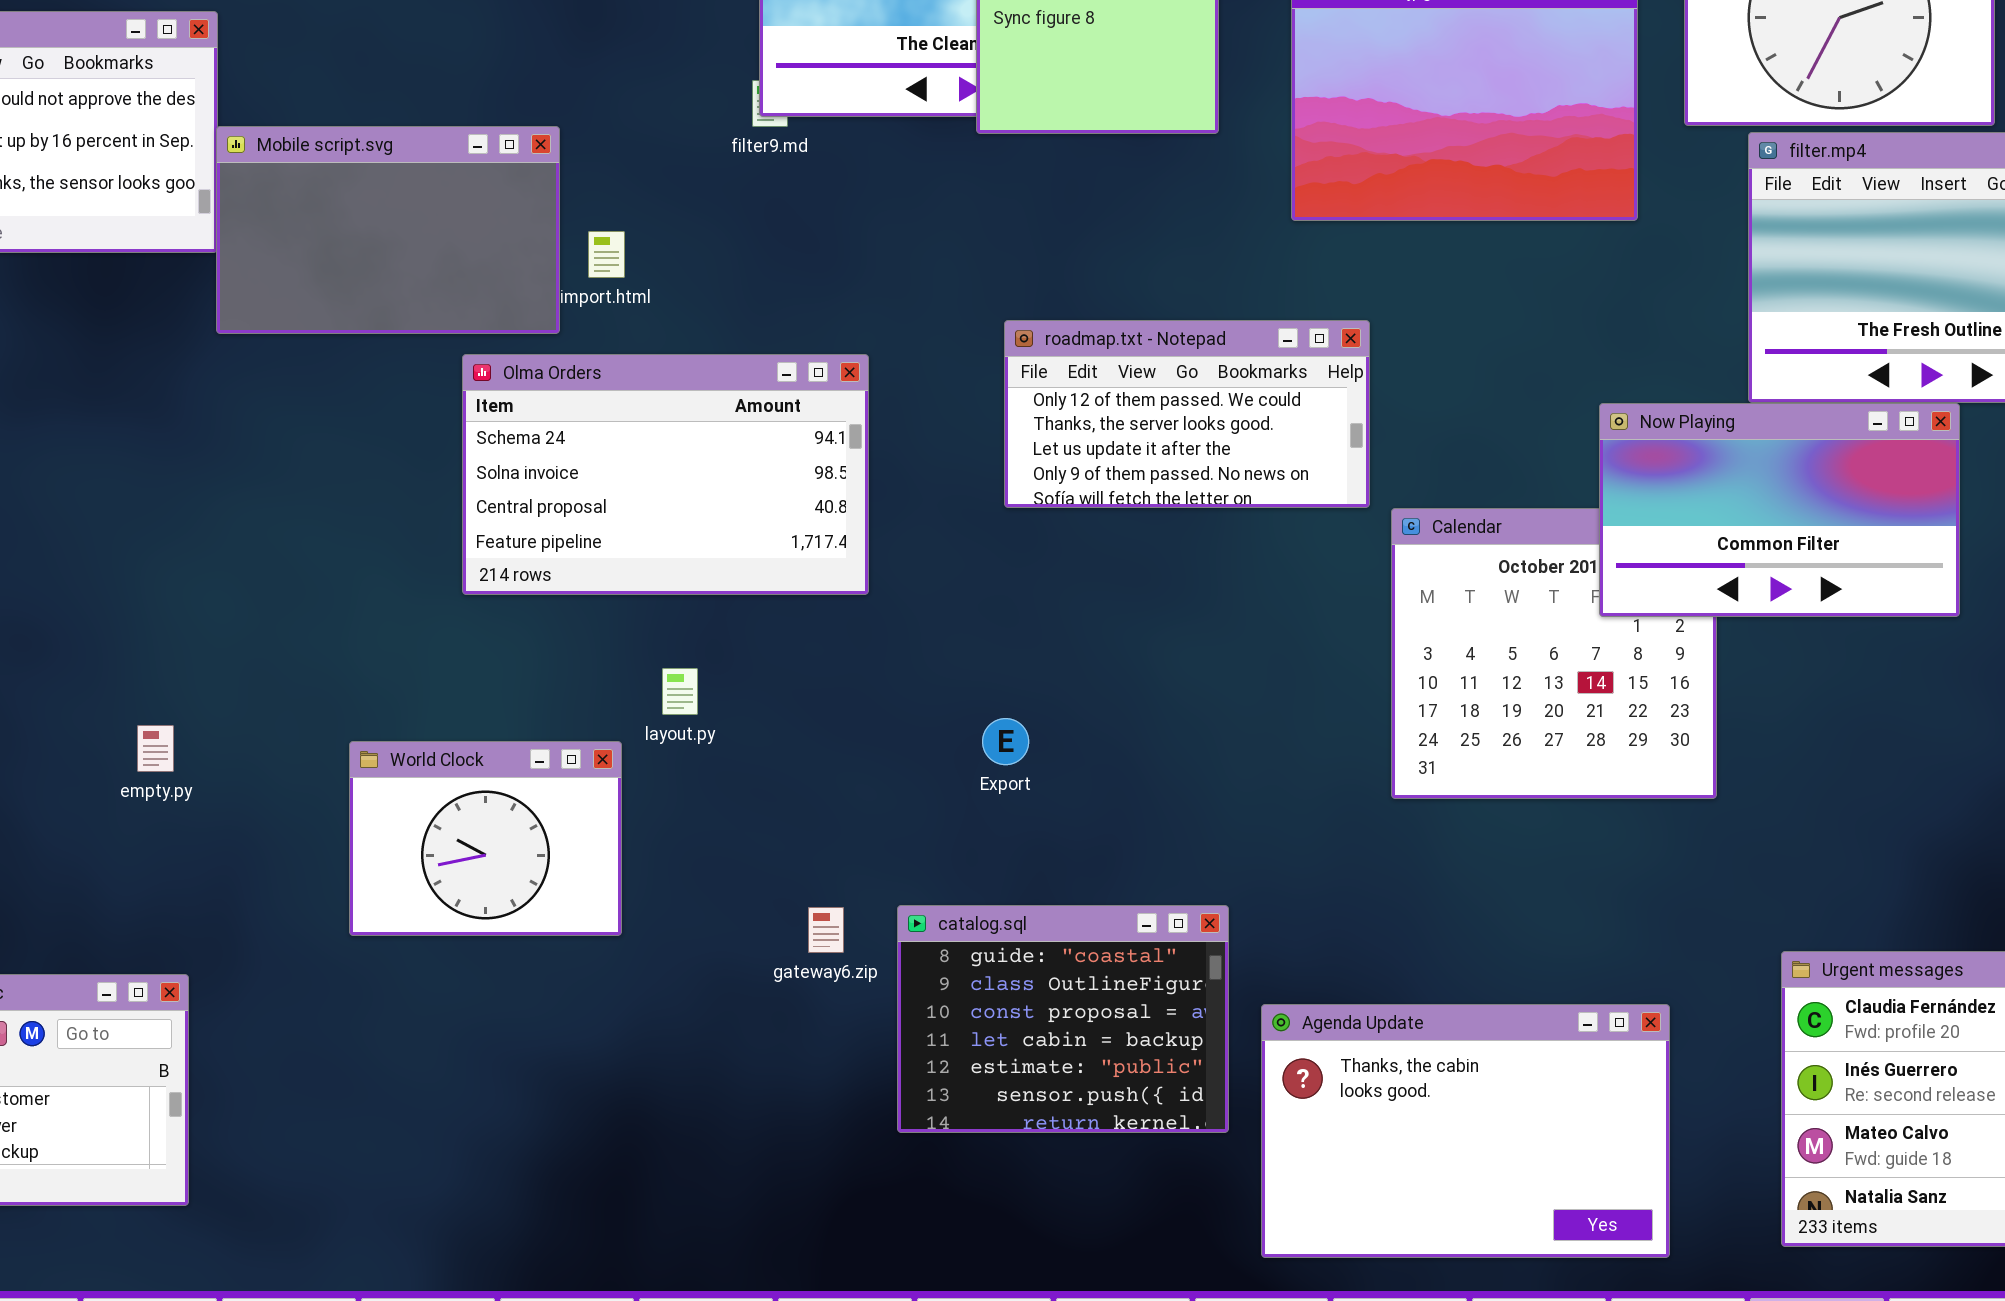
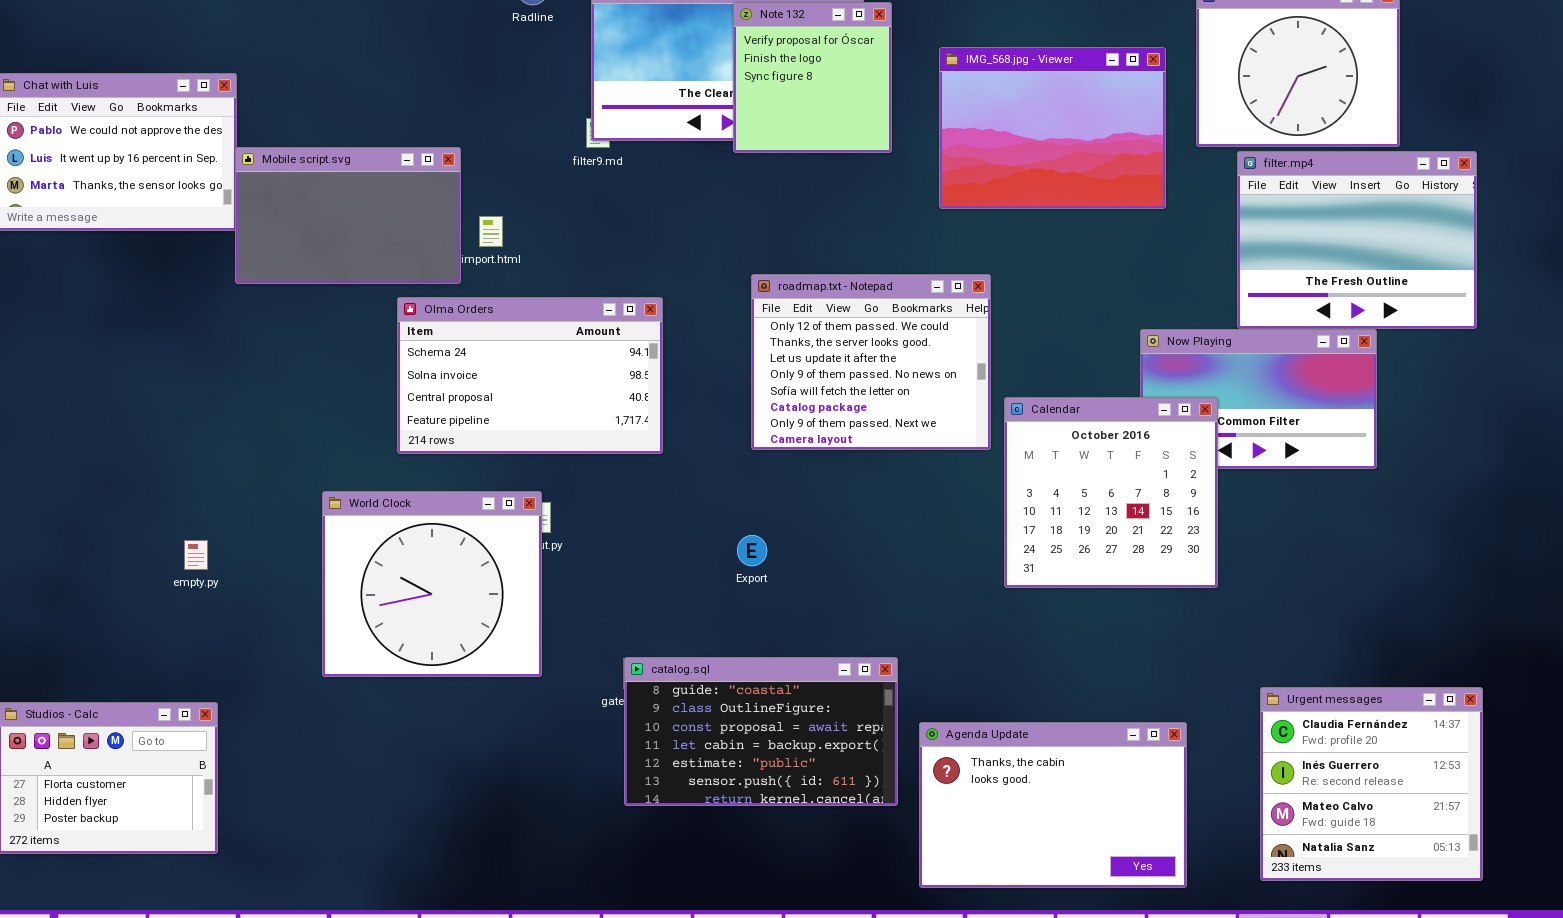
roadmap.txt - Notepad: [1004,320,1370,508] -> [751,274,991,450], resized
Calendar: [1391,508,1717,799] -> [1004,397,1218,588], raised
World Clock: [349,741,622,936] -> [322,491,542,677], resized
catalog.sql: [897,905,1229,1133] -> [624,657,898,806], resized

